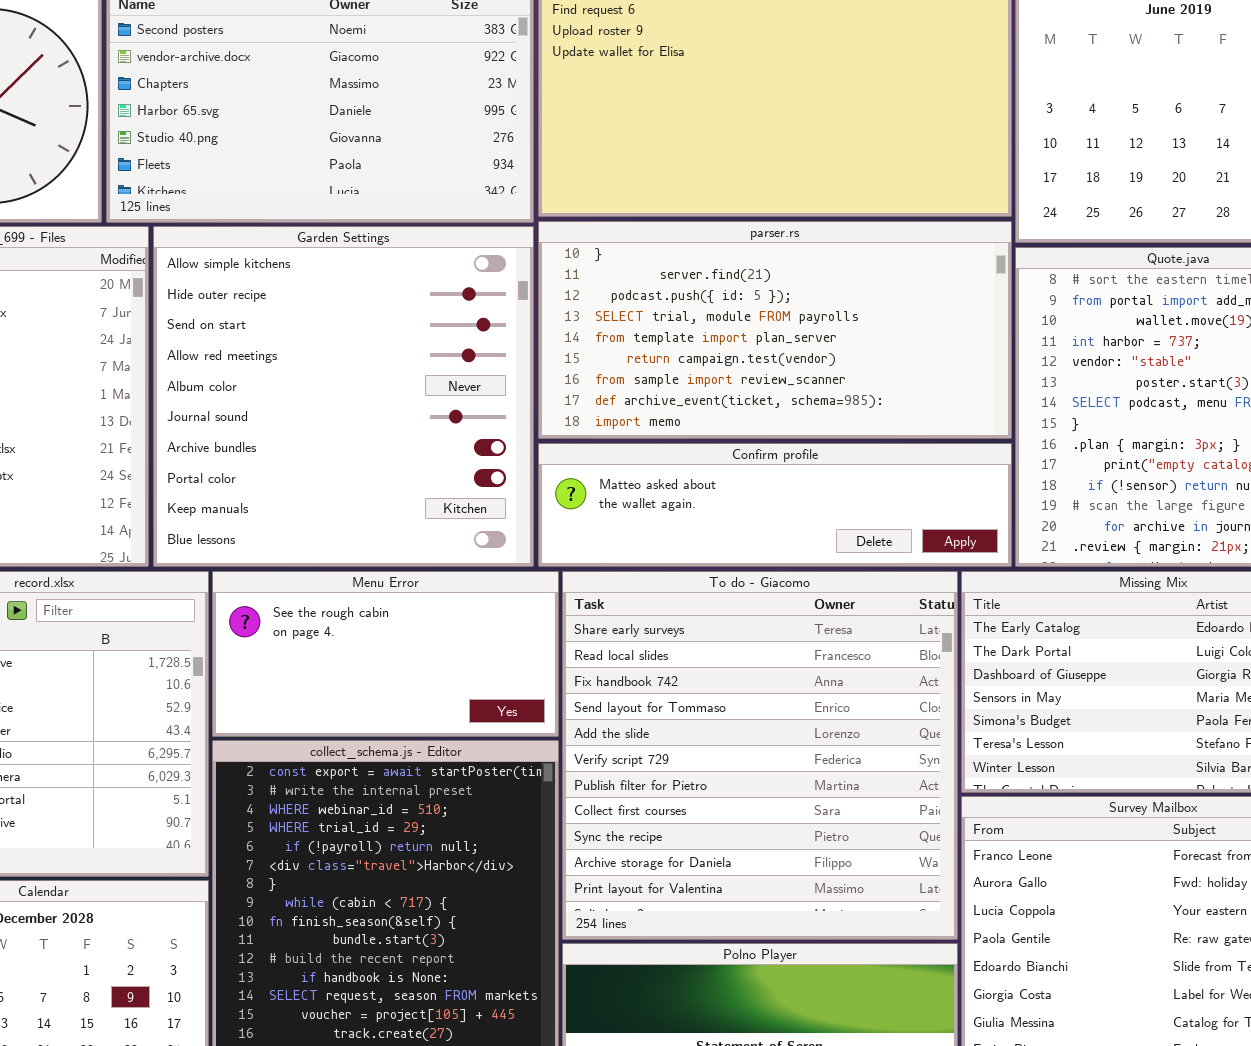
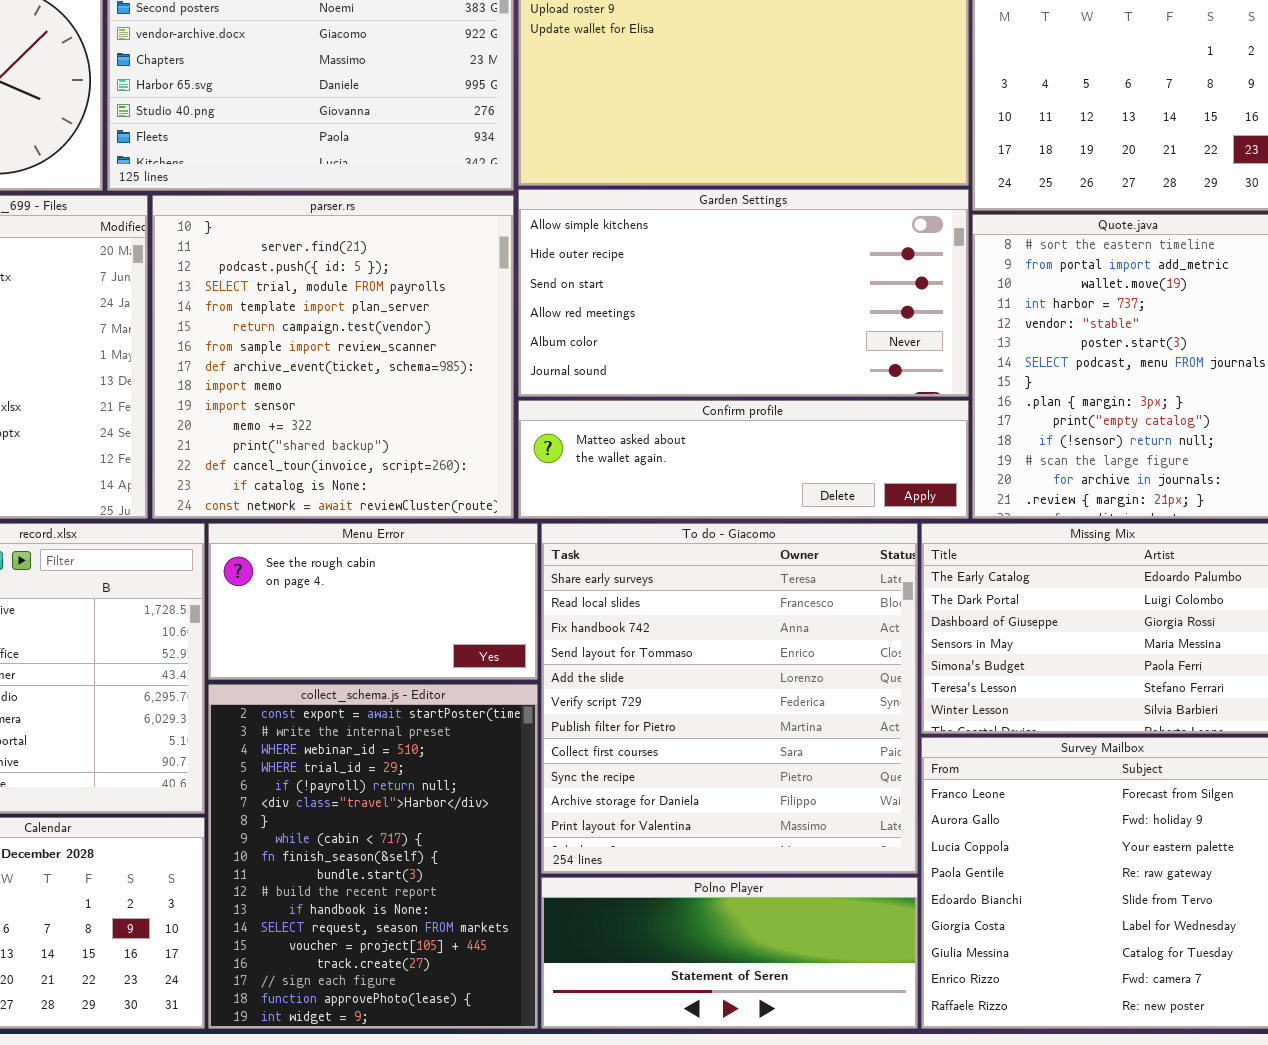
parser.rs: [538,221,1012,439] -> [152,195,514,519], moved, resized
Garden Settings: [153,226,534,567] -> [518,189,969,397], moved, resized

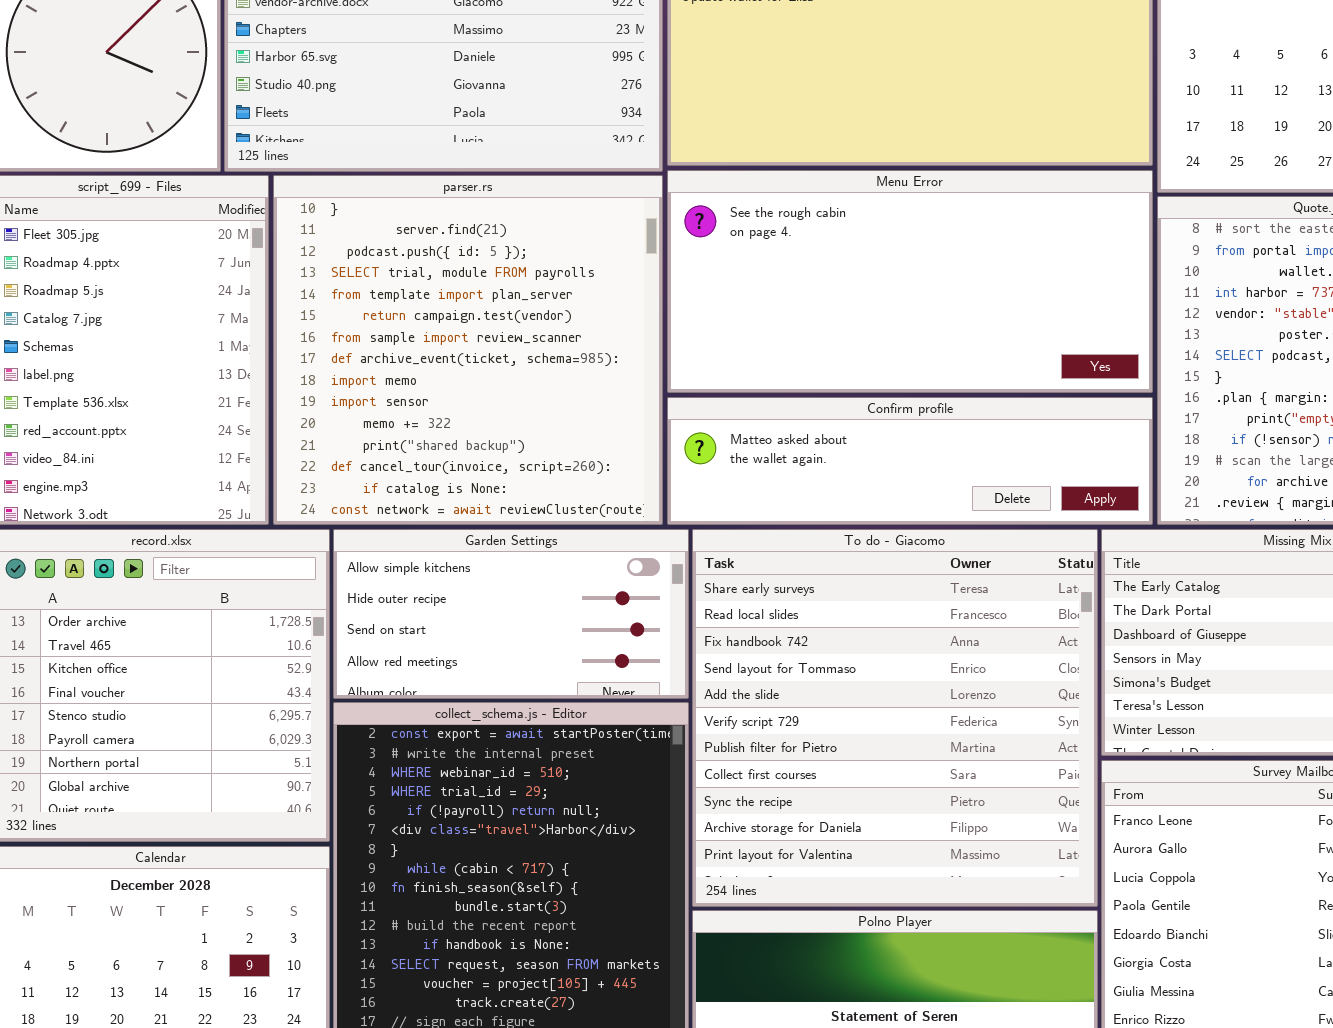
Garden Settings: [518,189,969,397] -> [333,529,689,699], moved, resized
Menu Error: [208,523,538,680] -> [667,170,1153,393], moved, resized

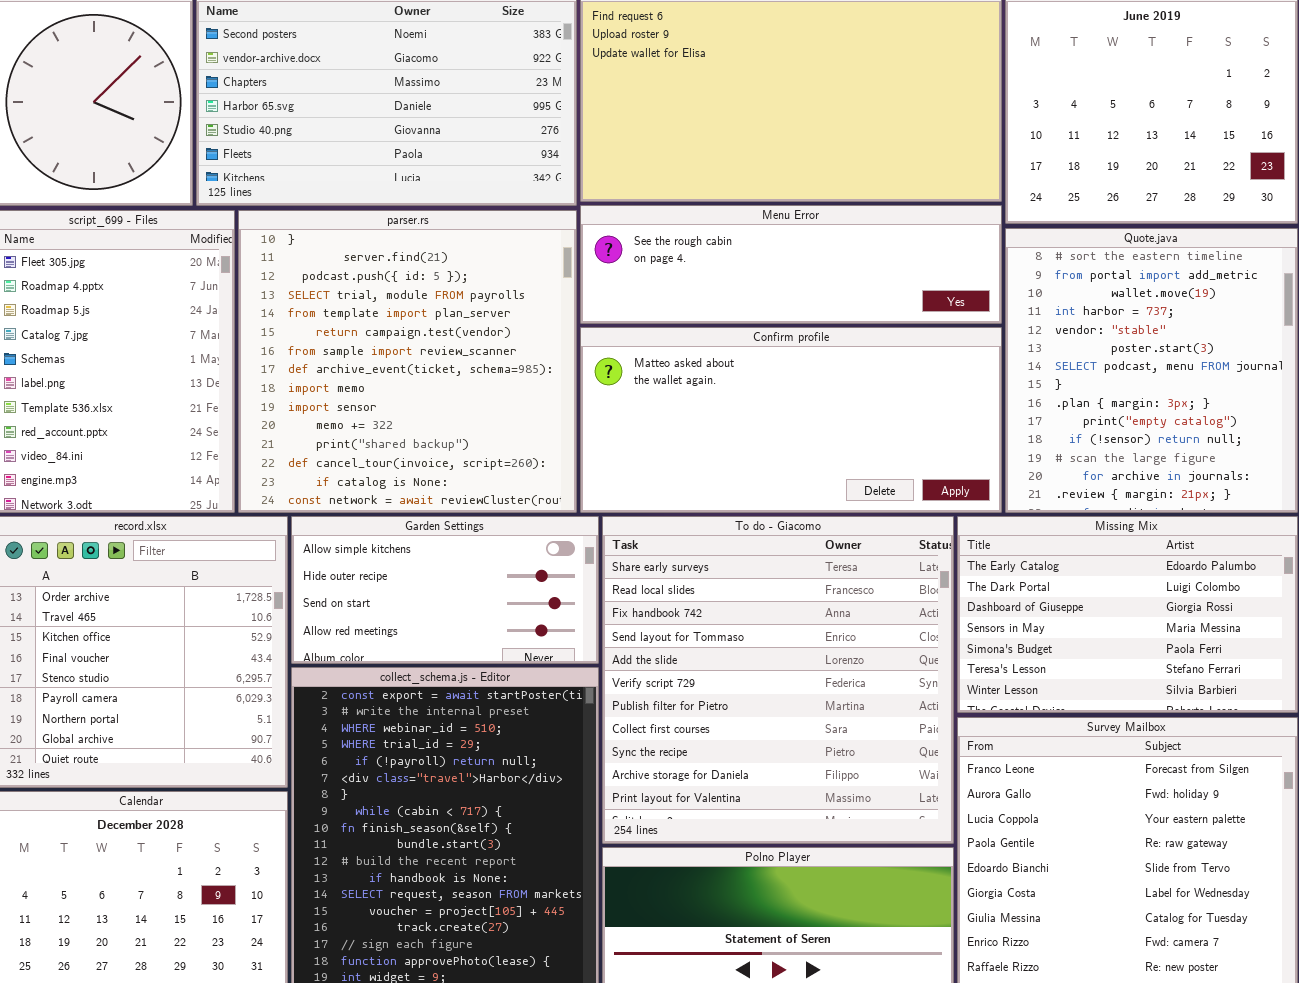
Menu Error: [667,170,1153,393] -> [580,205,1002,324], resized
Confirm profile: [667,397,1153,525] -> [580,327,1002,513], resized

